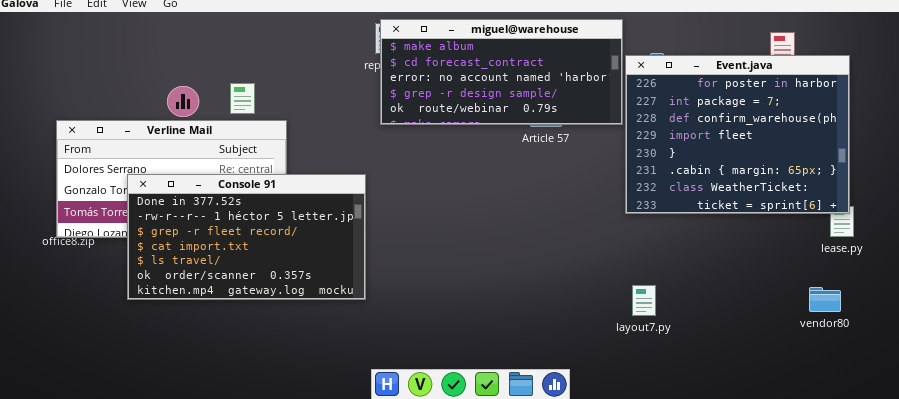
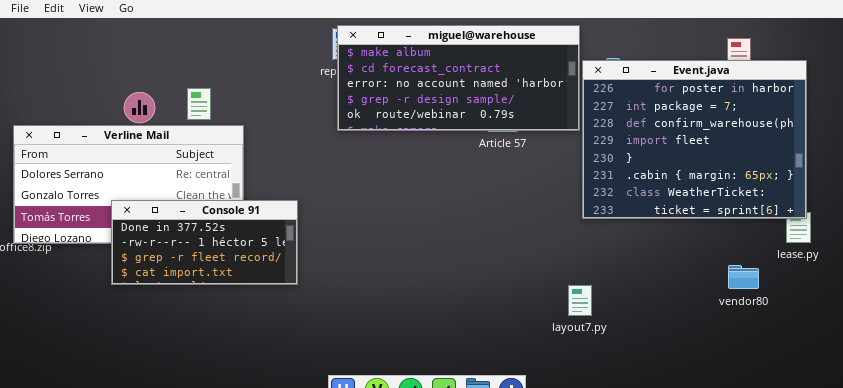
Console 91: [127,174,366,300] -> [111,200,298,285], moved, resized
layout7.py: [632,285,656,316] -> [568,285,592,316], moved
vendor80: [809,287,841,312] -> [728,265,759,289], moved

